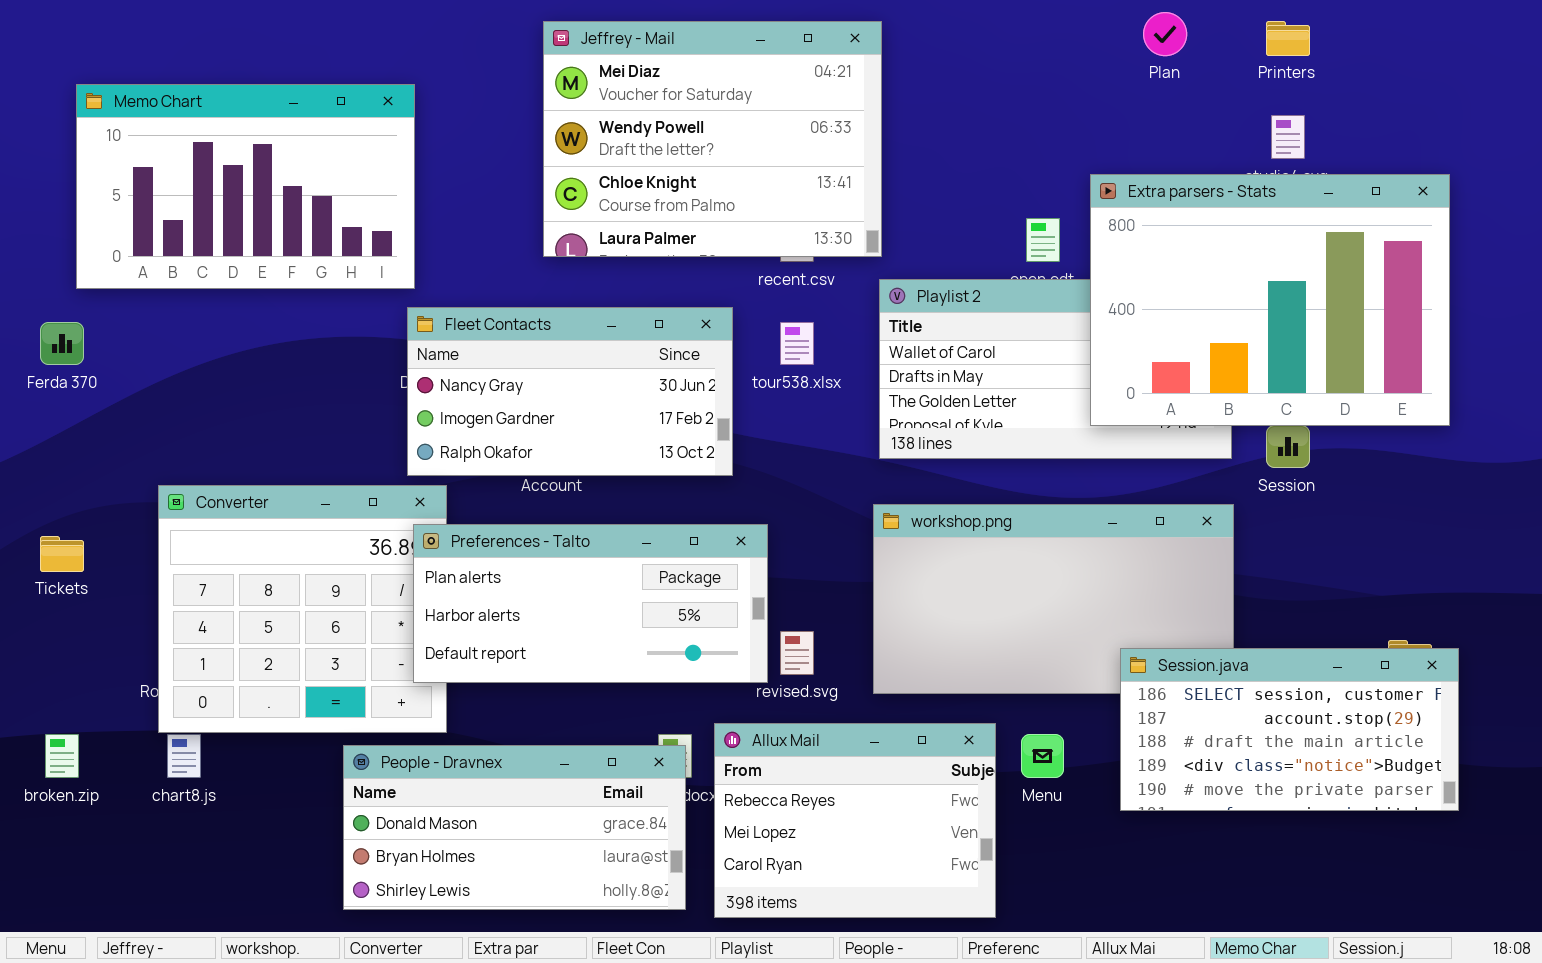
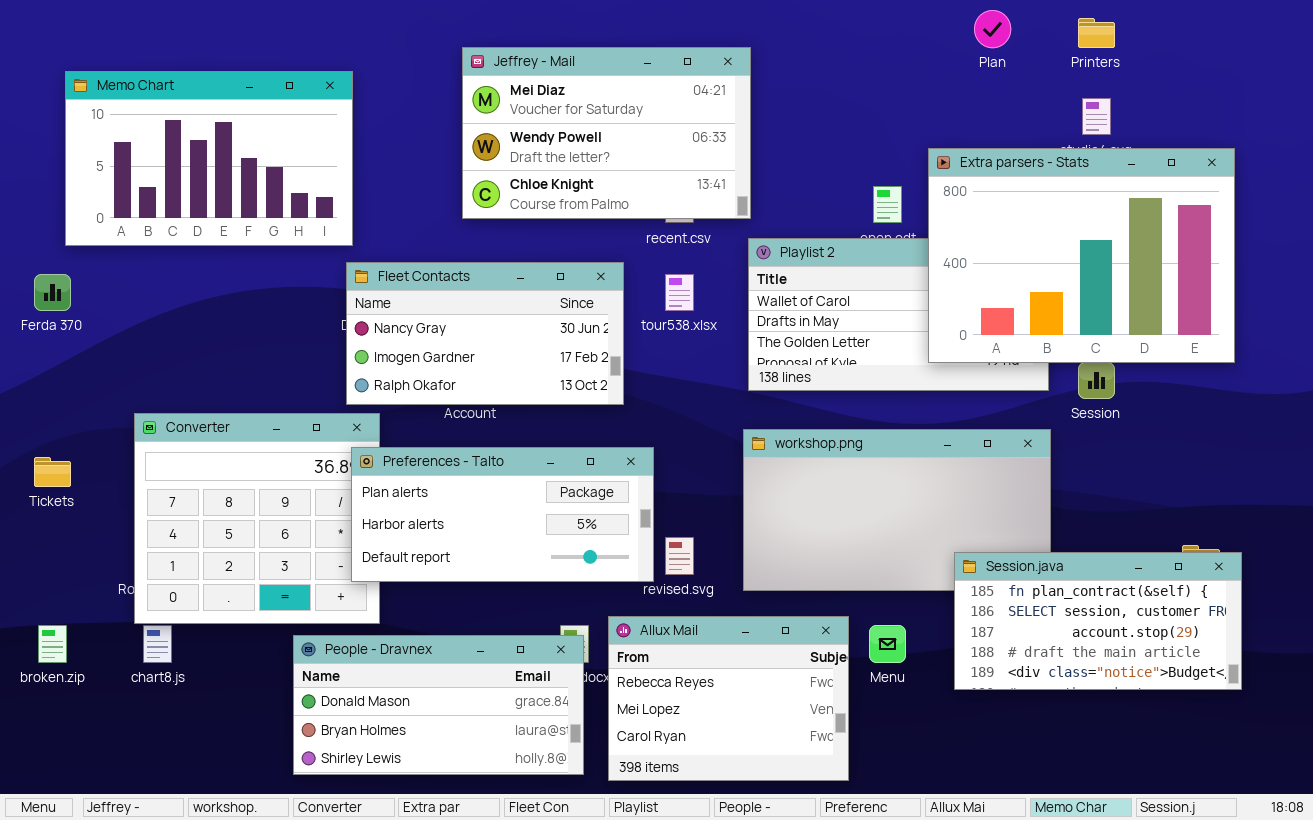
Jeffrey - Mail: [543,21,882,257] -> [462,47,751,219], resized
Session.java: [1120,648,1459,811] -> [954,552,1242,690], scrolled up 1 row

